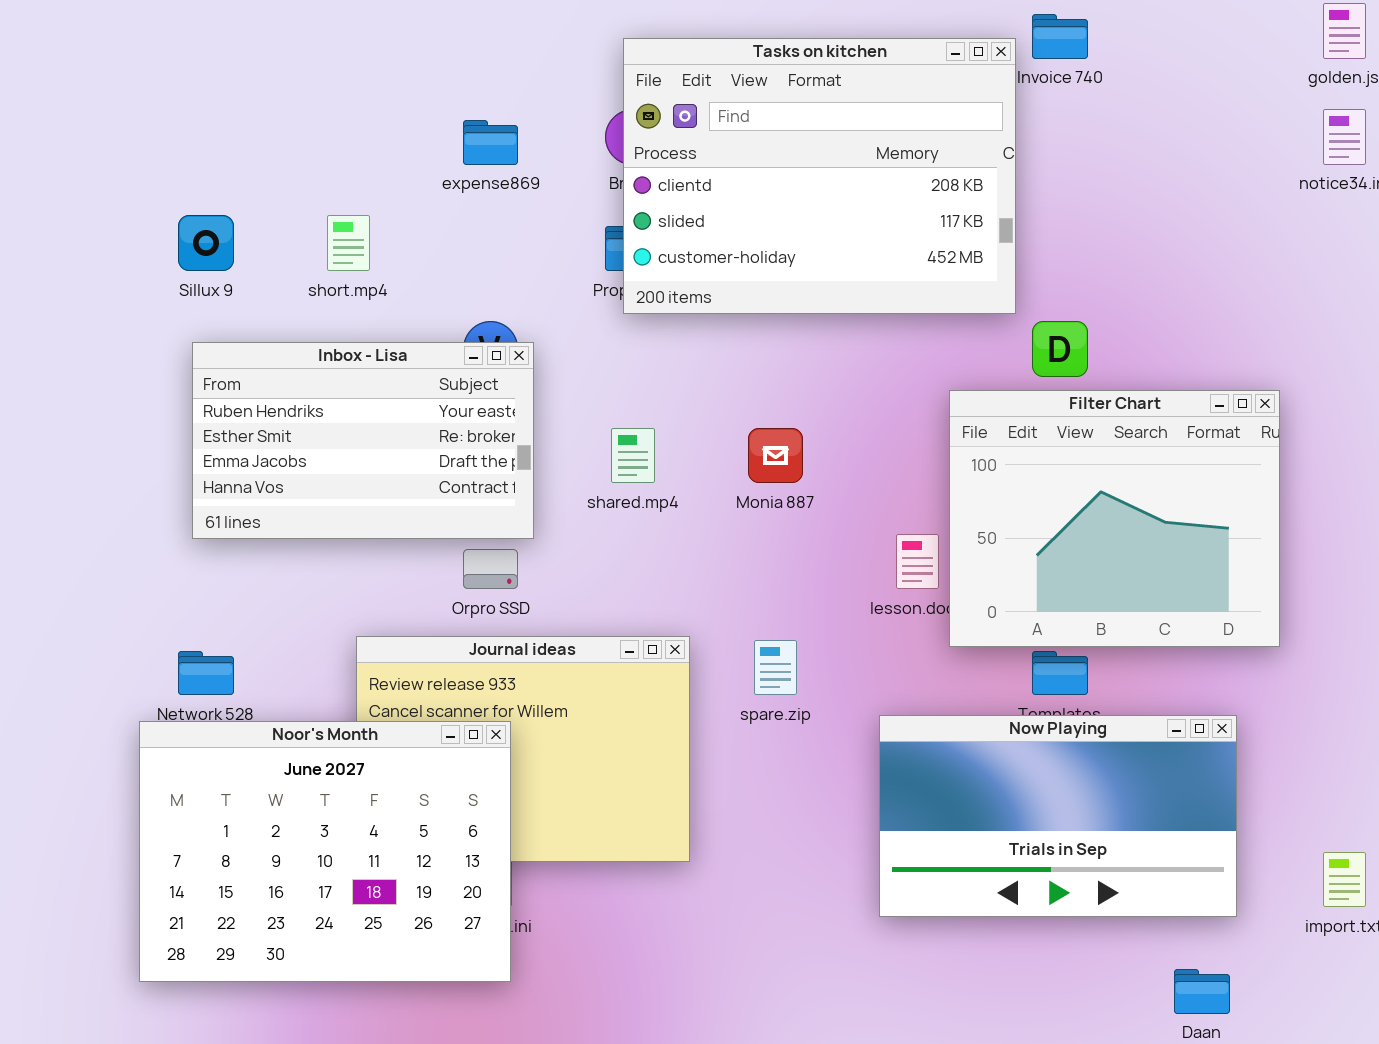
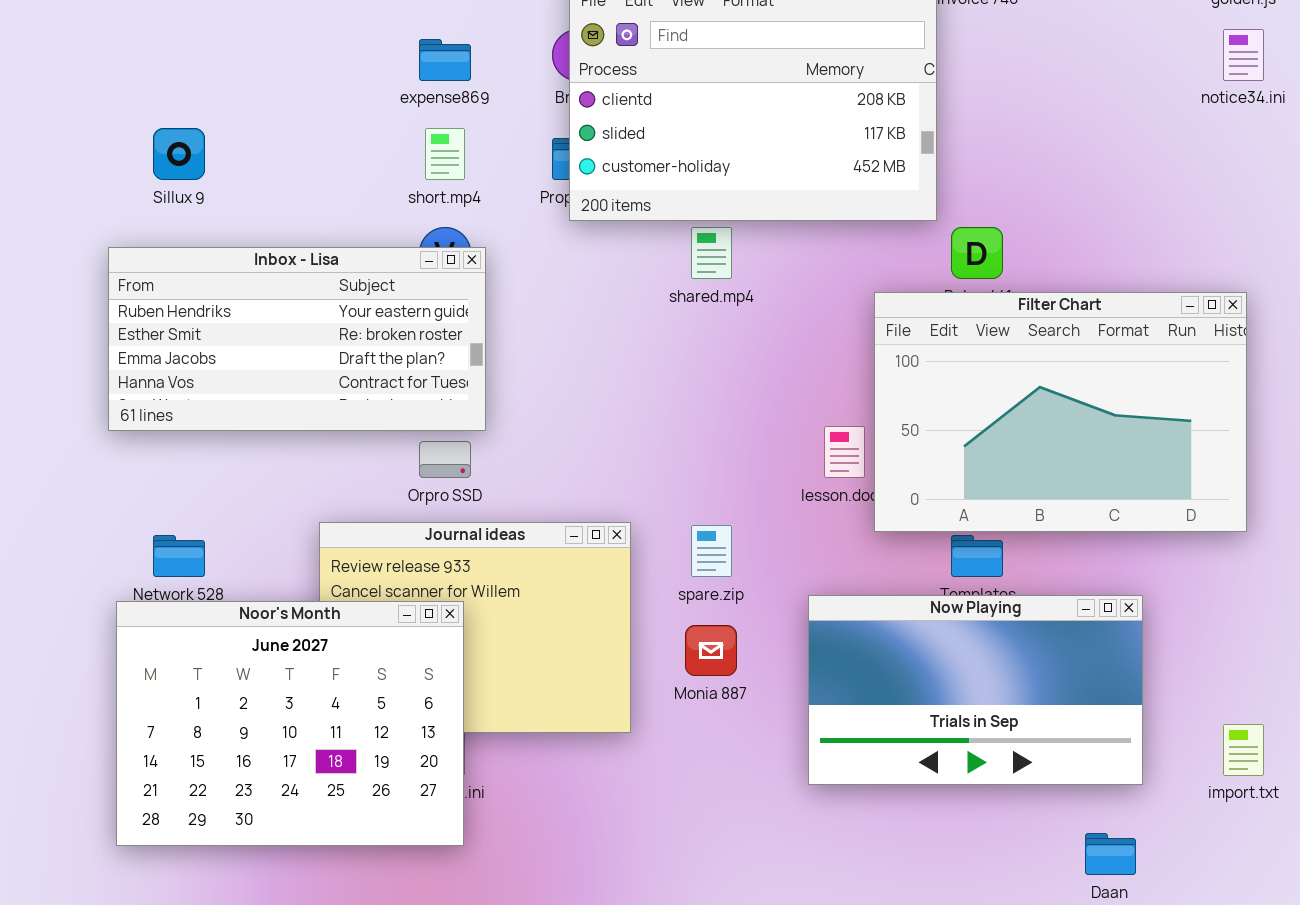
short.mp4: [327,215,370,271] -> [425,128,465,180], moved
Inbox - Lisa: [192,342,534,539] -> [108,247,486,431], resized
Filter Chart: [949,390,1280,647] -> [874,292,1247,532], resized
shared.mp4: [611,428,655,483] -> [691,227,732,279], moved
Monia 887: [748,428,803,483] -> [685,625,737,676], moved

